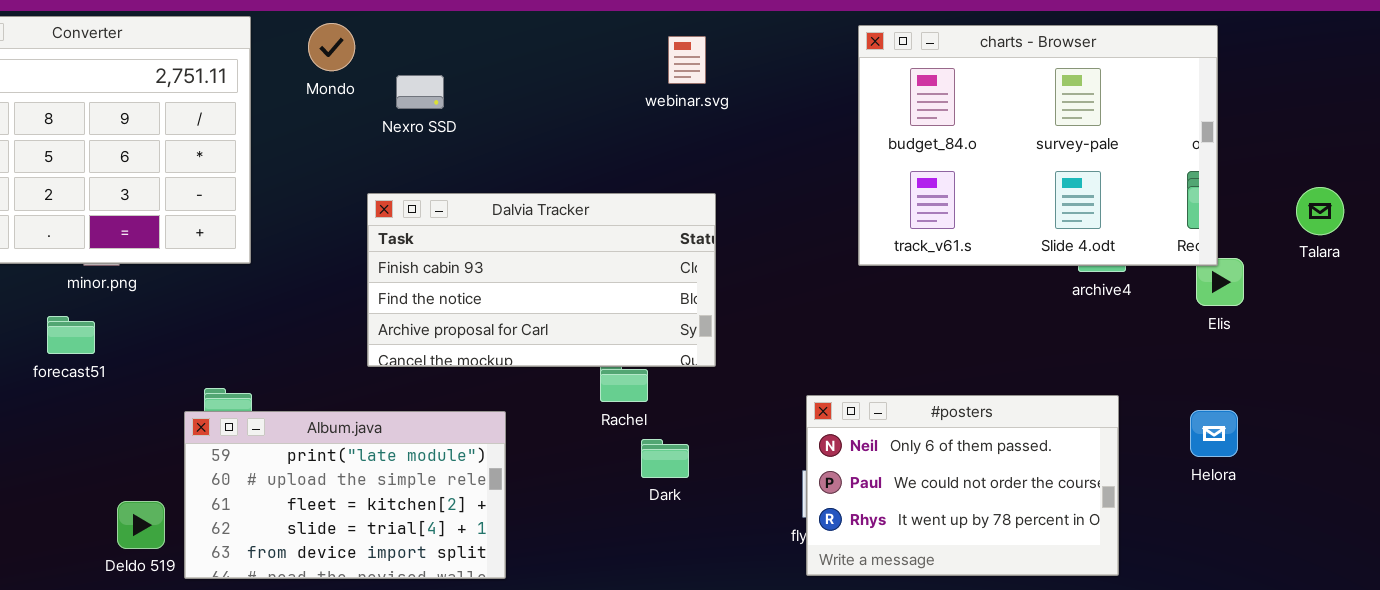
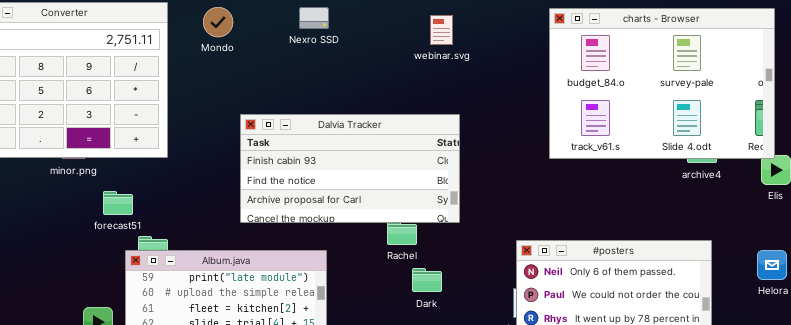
Nexro SSD: [396,75,444,109] -> [299,7,329,29], moved
forecast51: [47,316,95,354] -> [103,191,133,215], moved

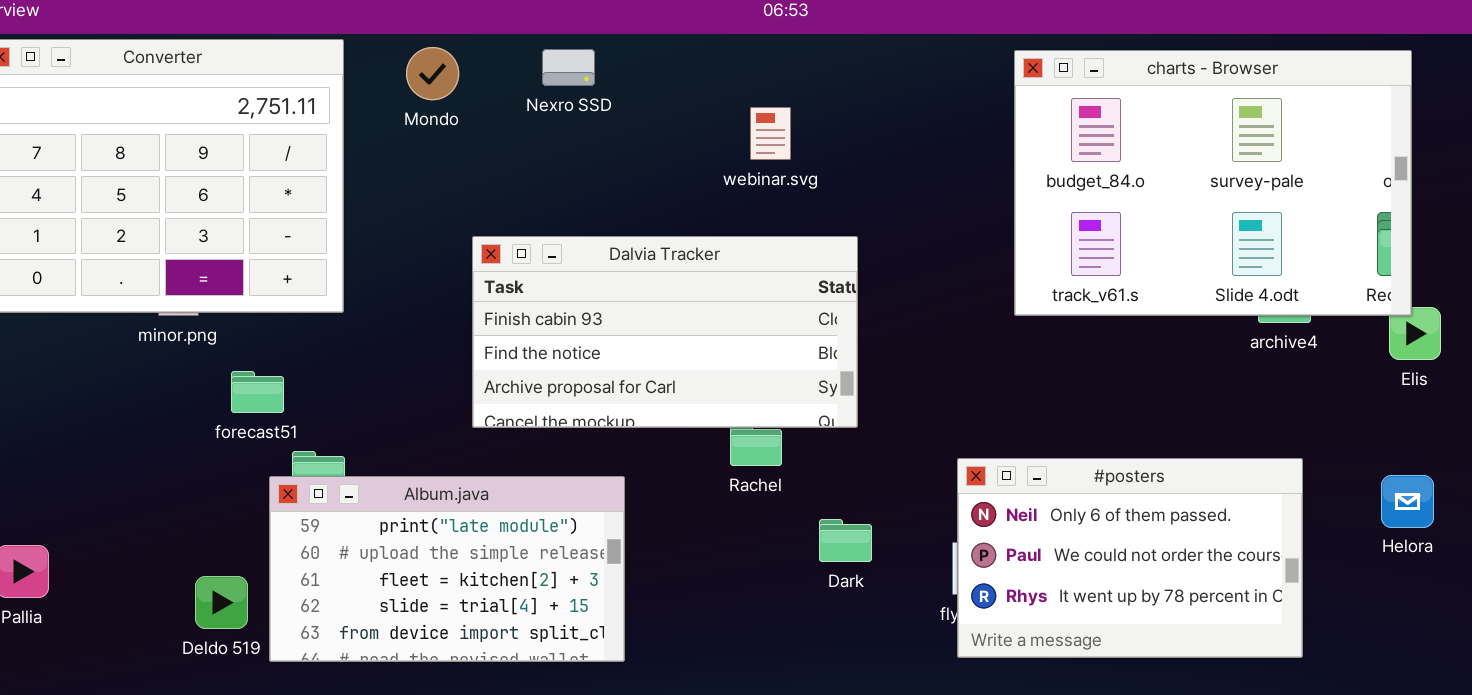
Nexro SSD: [299,7,329,29] -> [542,49,595,86], moved
webinar.svg: [430,15,453,45] -> [750,107,791,160], moved
Dark: [412,268,442,292] -> [819,519,872,562], moved

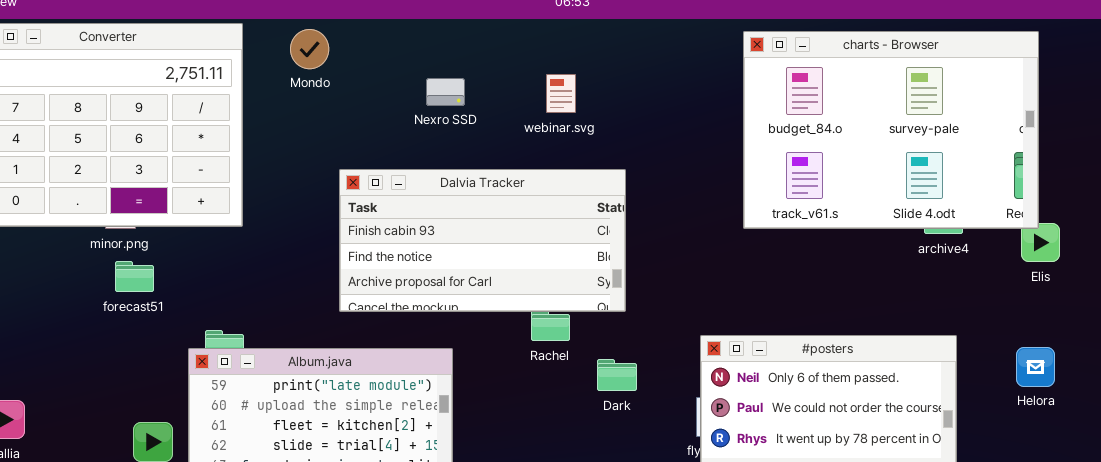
Nexro SSD: [542,49,595,86] -> [426,78,465,106], moved
forecast51: [231,371,284,413] -> [115,261,154,292], moved
Dark: [819,519,872,562] -> [597,359,637,391], moved

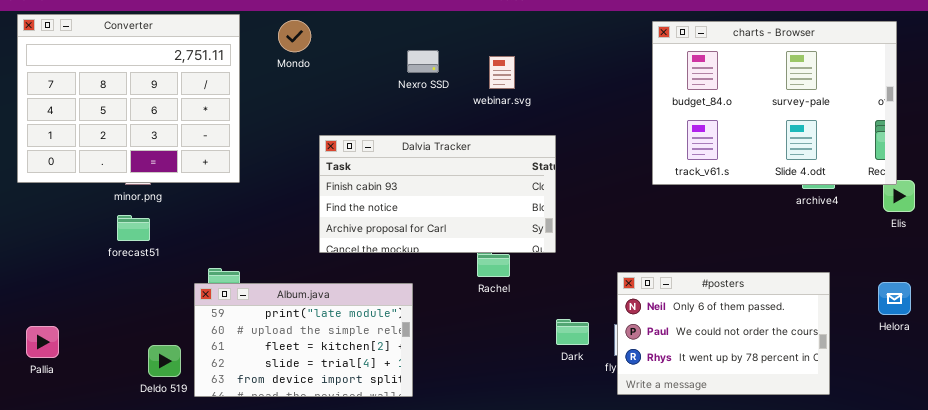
Nexro SSD: [426,78,465,106] -> [407,50,439,73], moved
forecast51: [115,261,154,292] -> [117,215,150,241], moved
Dark: [597,359,637,391] -> [556,319,589,345], moved

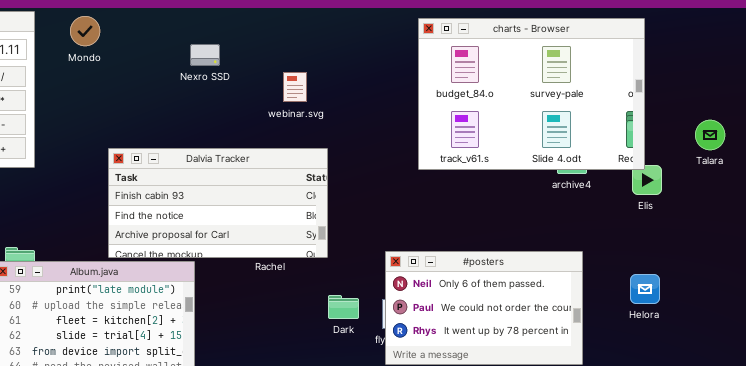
webinar.svg: [489,56,515,89] -> [283,72,307,102], moved
Dalvia Tracker: [319,135,556,253] -> [108,148,328,258], moved
Helora: [878,282,911,315] -> [630,274,660,304], moved

